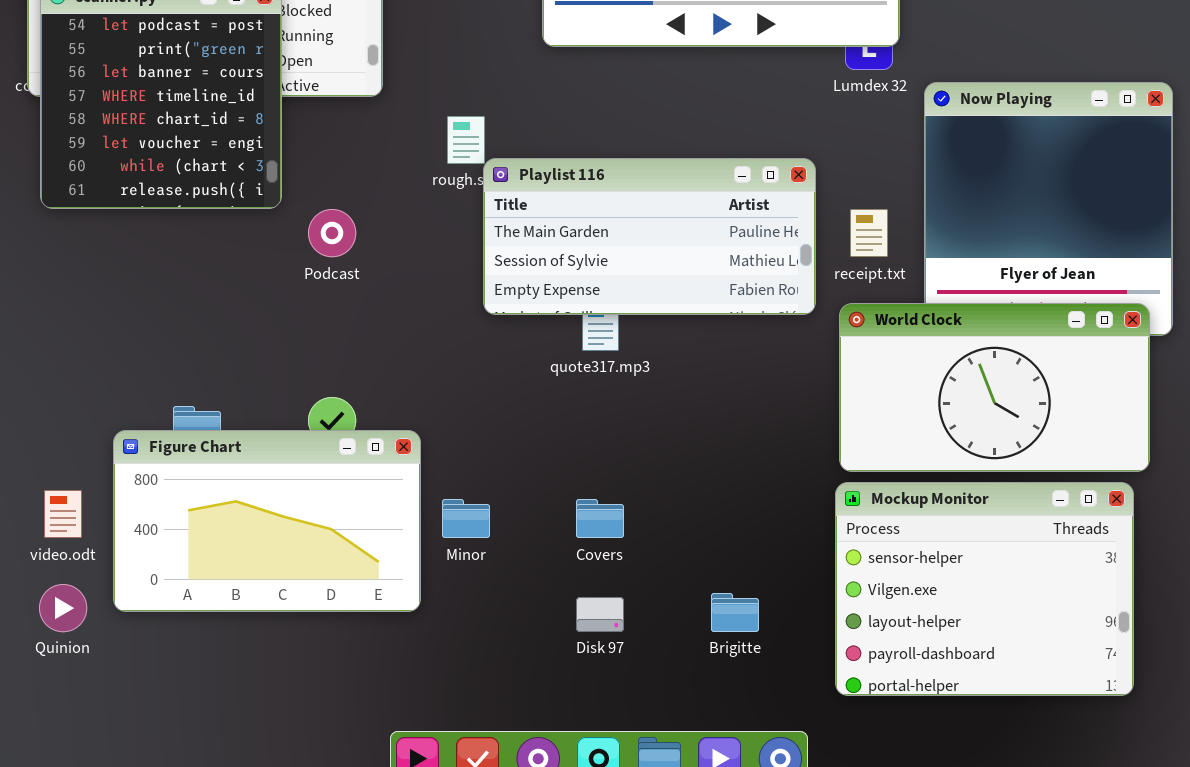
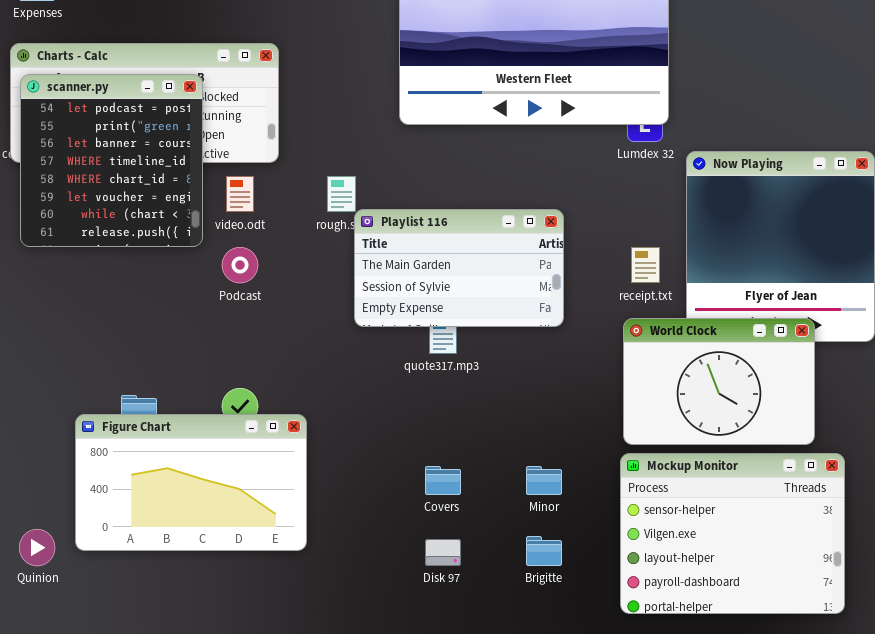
Playlist 116: [483,158,816,315] -> [354,209,564,327], resized
World Clock: [839,303,1150,472] -> [623,318,815,445], resized
video.odt: [44,490,82,538] -> [226,176,254,212], moved
Minor: [442,499,490,538] -> [526,466,562,495], moved

